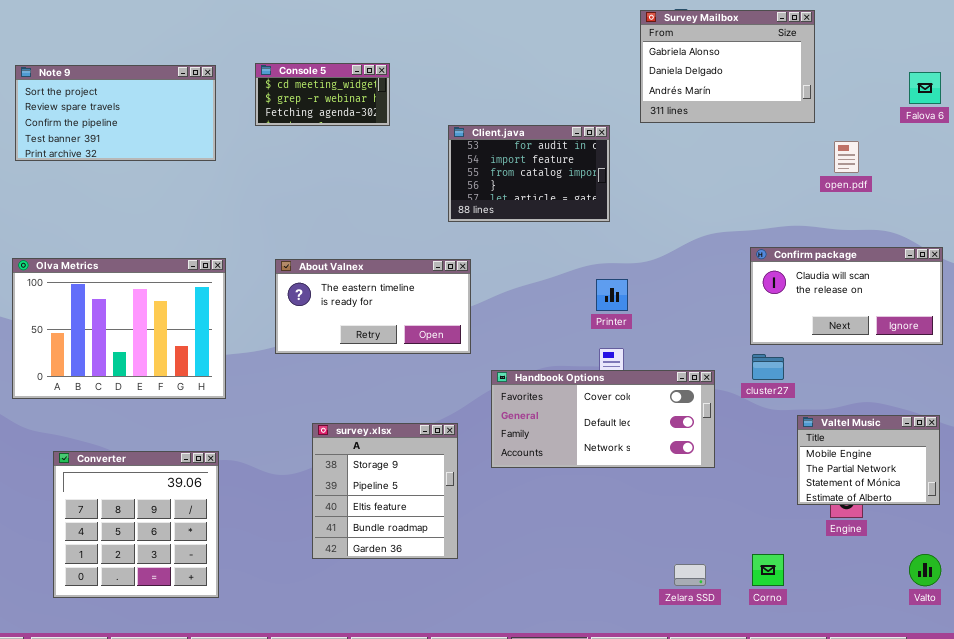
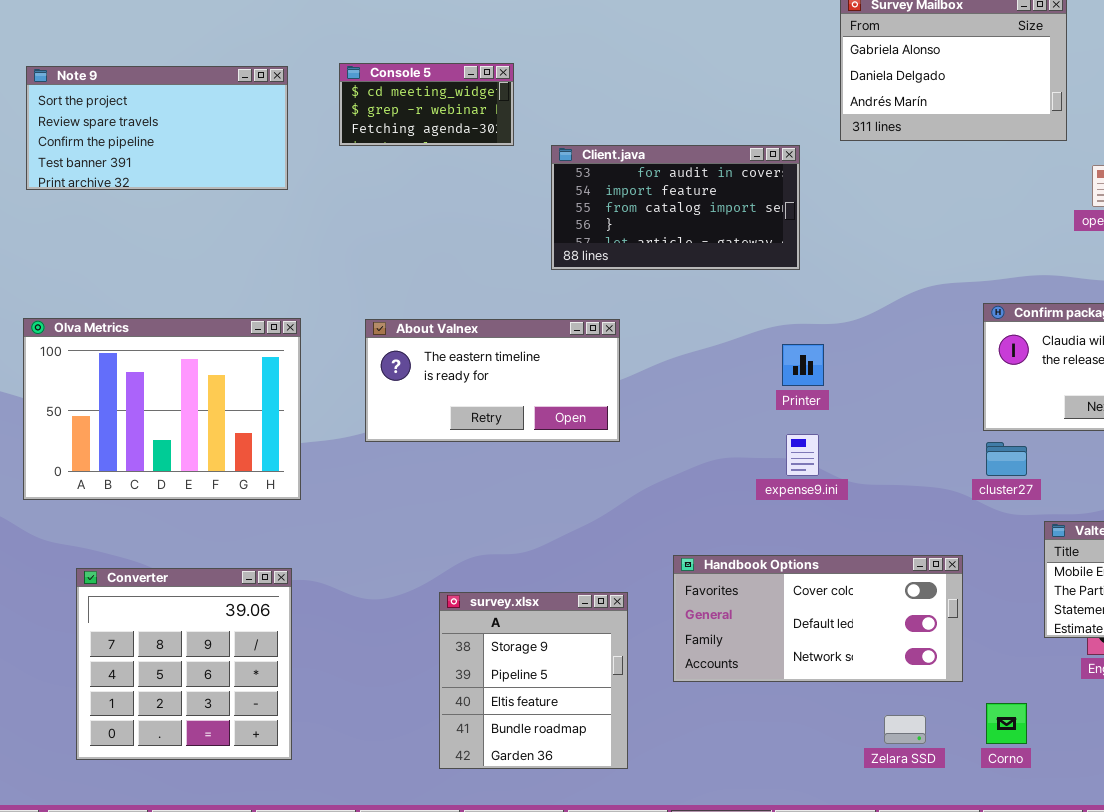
Client.java: [448,125,610,222] -> [551,145,800,270], resized
Handbook Options: [491,370,715,468] -> [673,555,963,682], moved
survey.xlsx: [312,423,458,559] -> [439,592,628,769], moved

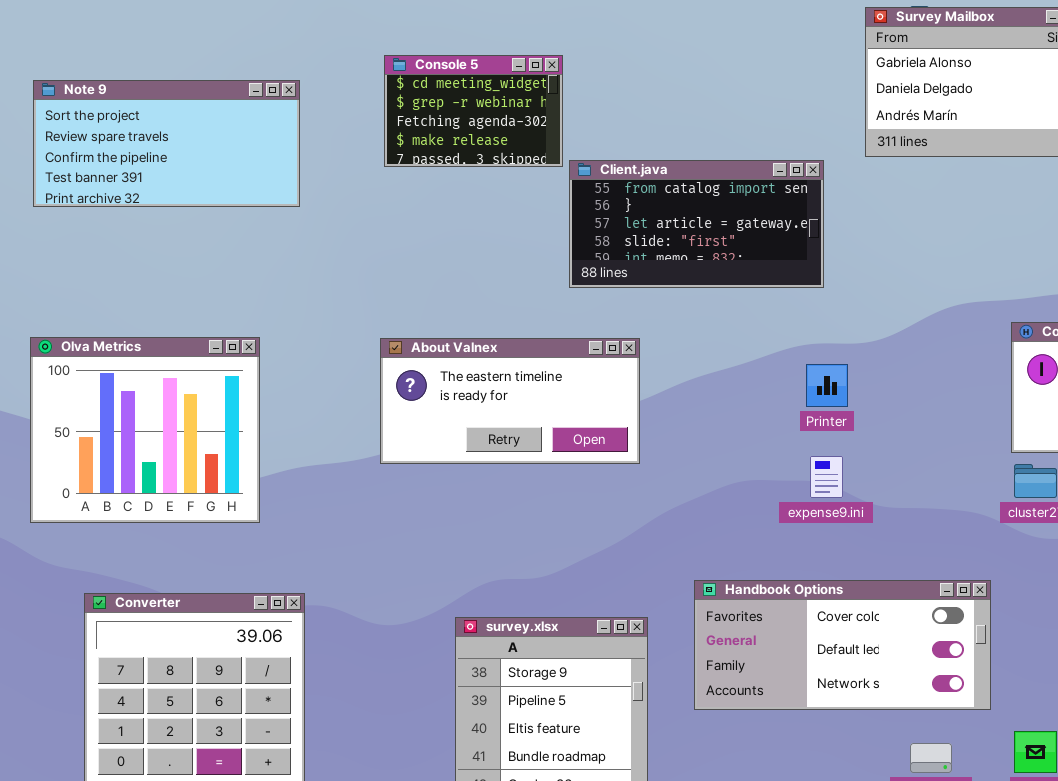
Console 5: [339,63,514,146] -> [384,55,563,167], moved, resized
Client.java: [551,145,800,270] -> [569,160,824,288], scrolled down 2 rows
Olva Metrics: [23,318,301,500] -> [30,337,260,523], resized

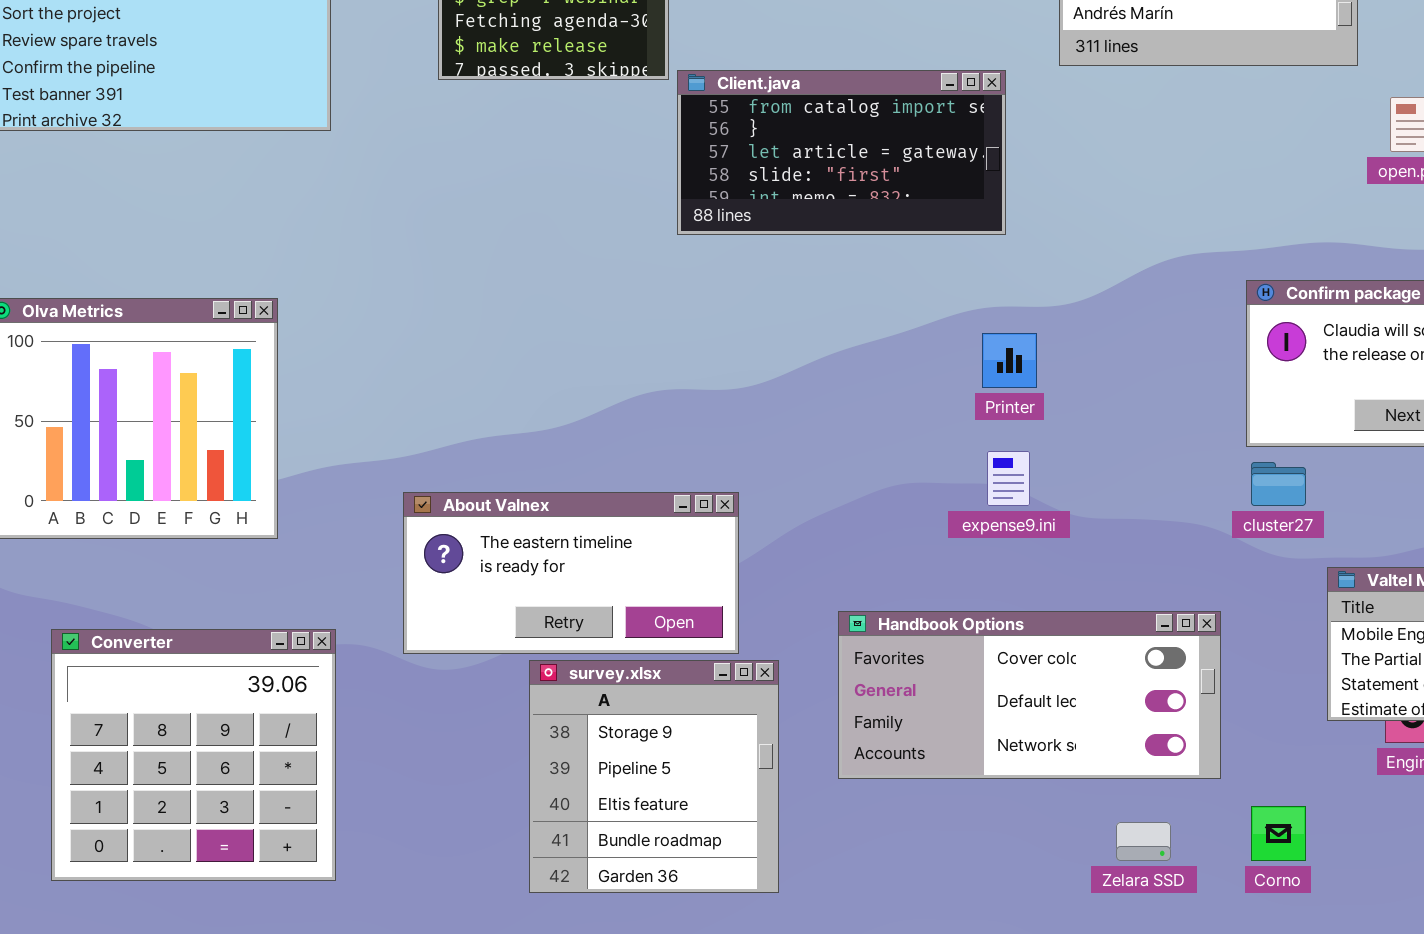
About Valnex: [380,338,640,464] -> [403,492,739,654], moved

